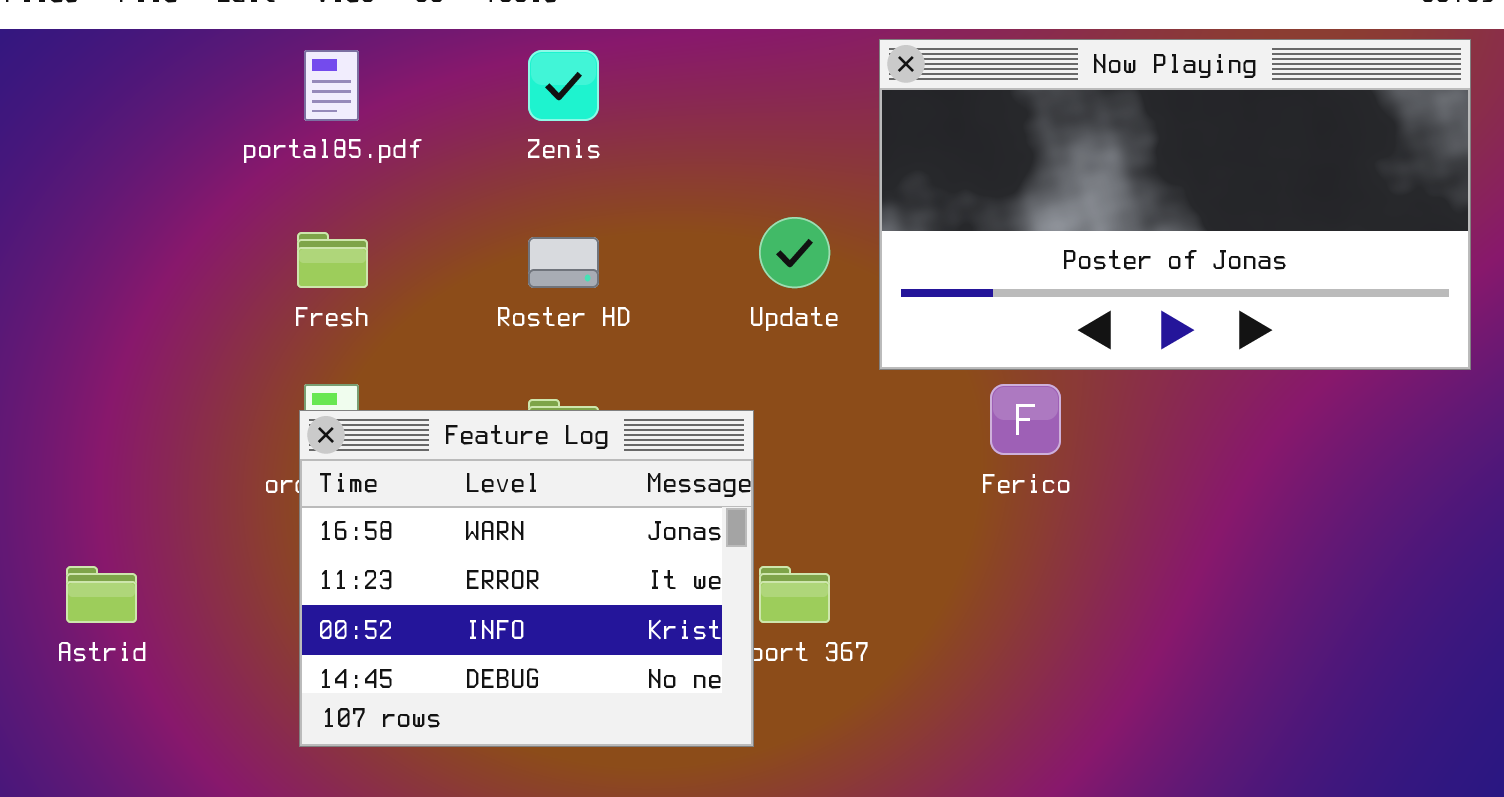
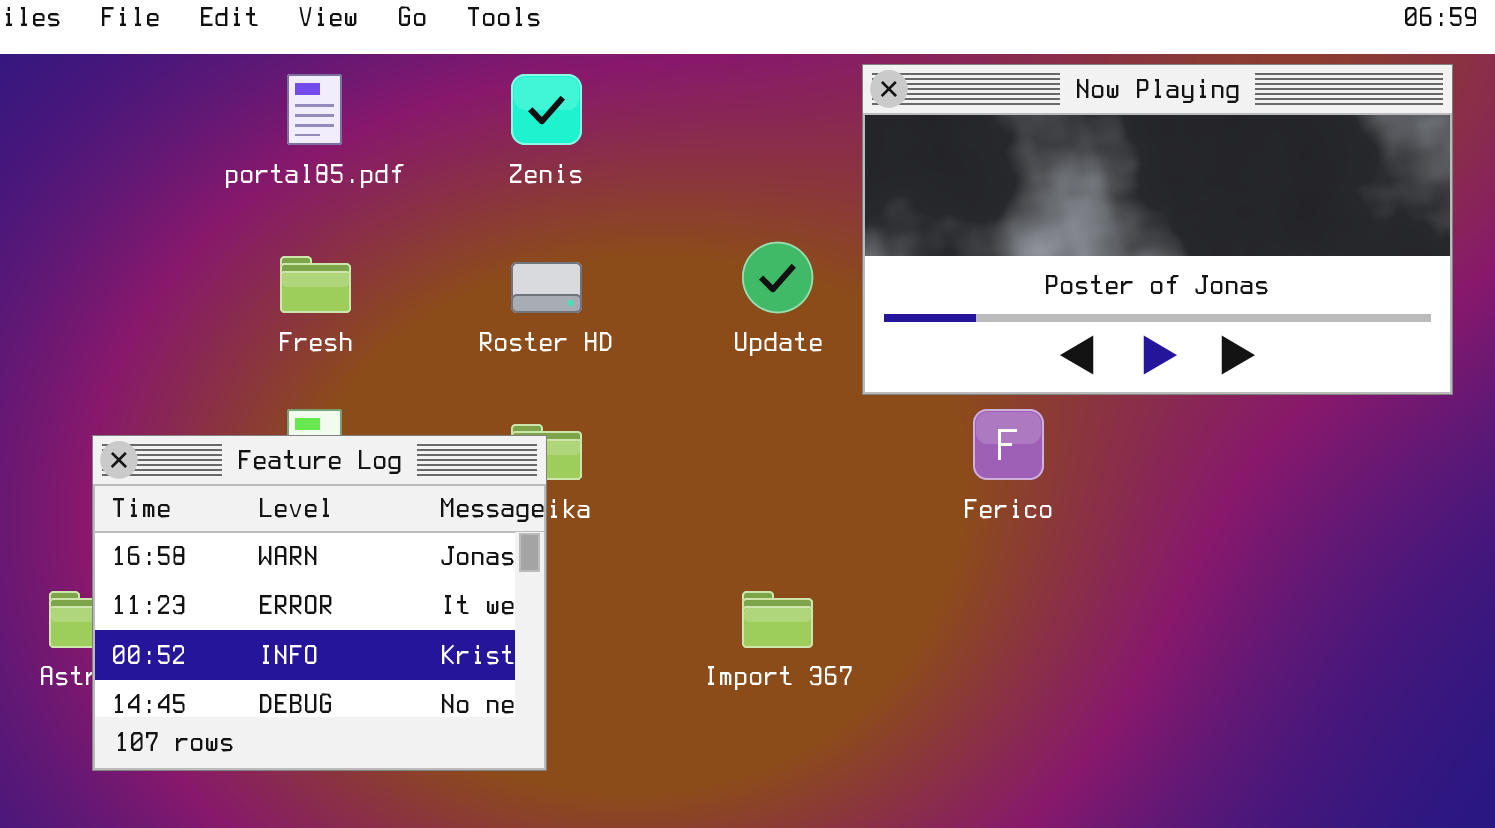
Feature Log: [299,410,754,747] -> [92,435,547,771], moved

